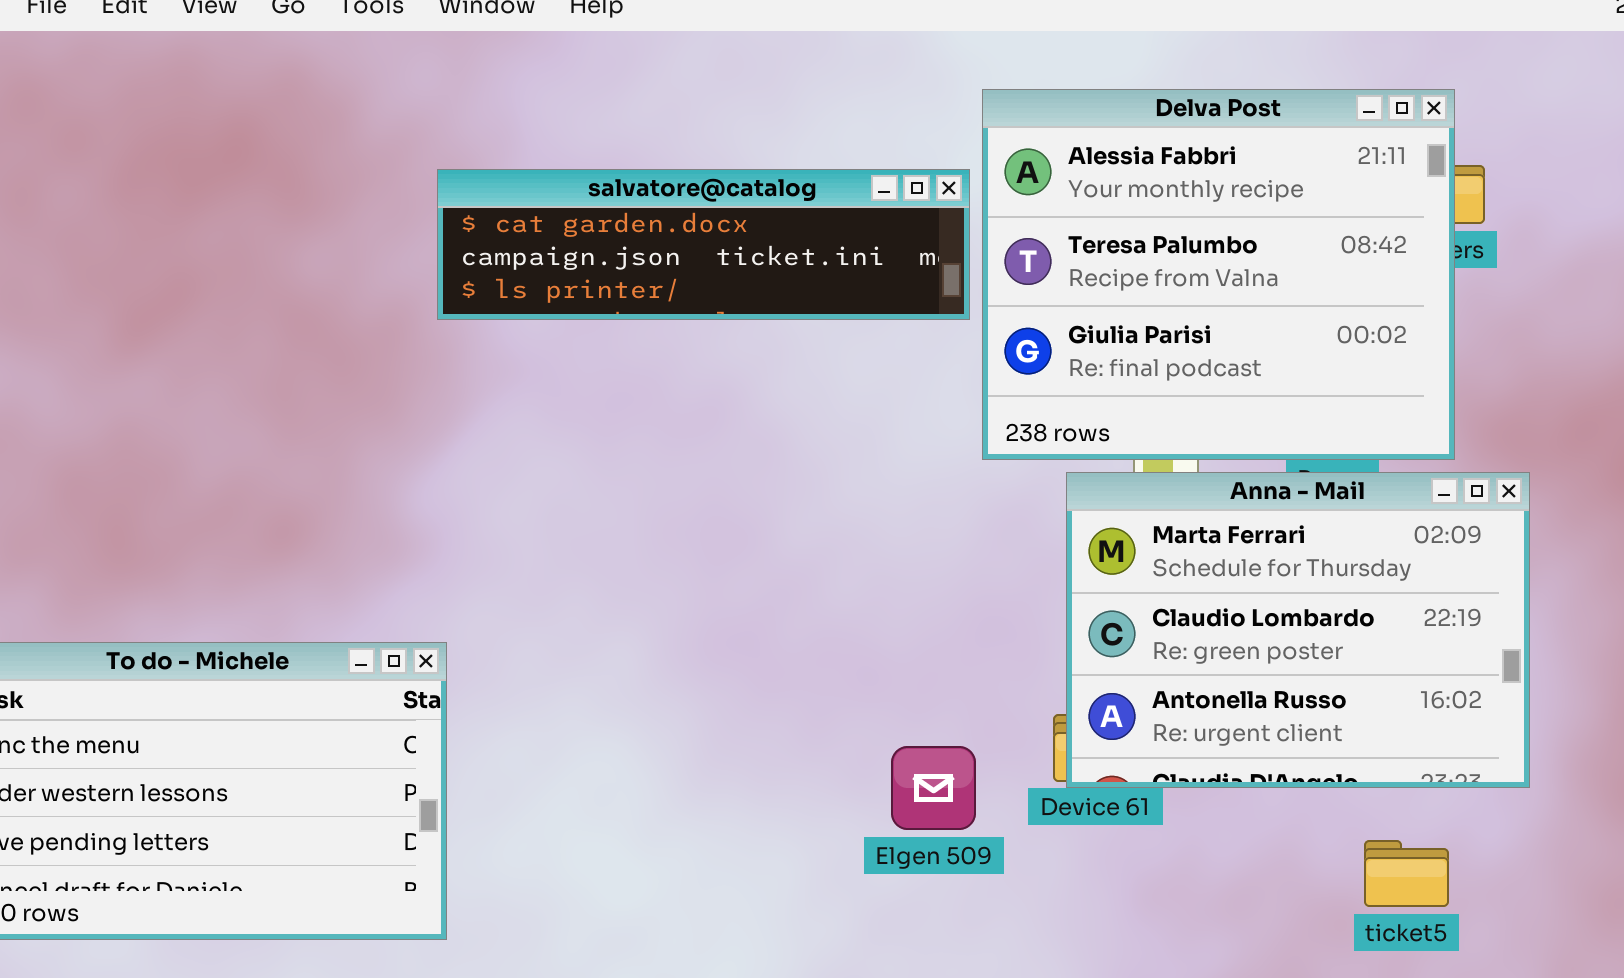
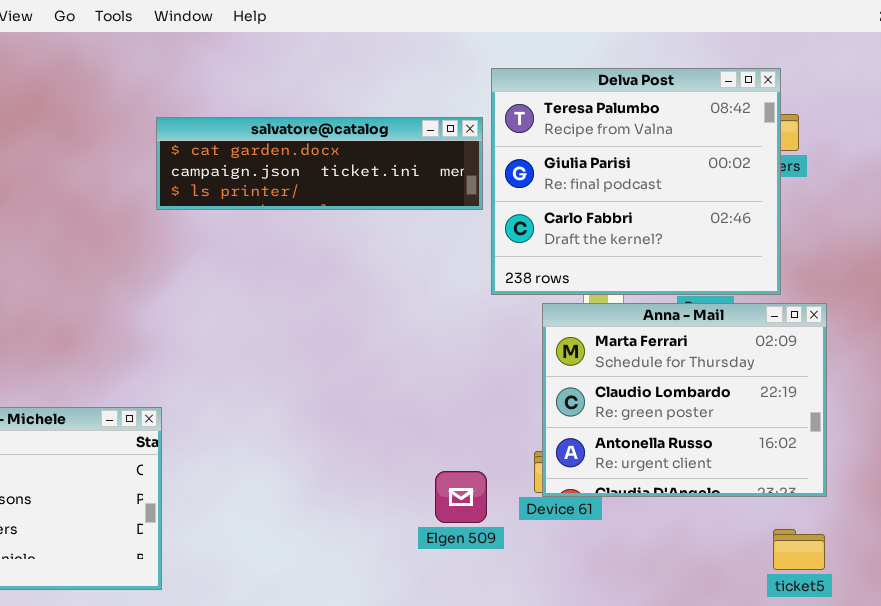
Delva Post: [982,89,1455,460] -> [491,68,781,295], scrolled down 1 row
ticket5: [1364,840,1449,907] -> [773,529,825,570], moved

